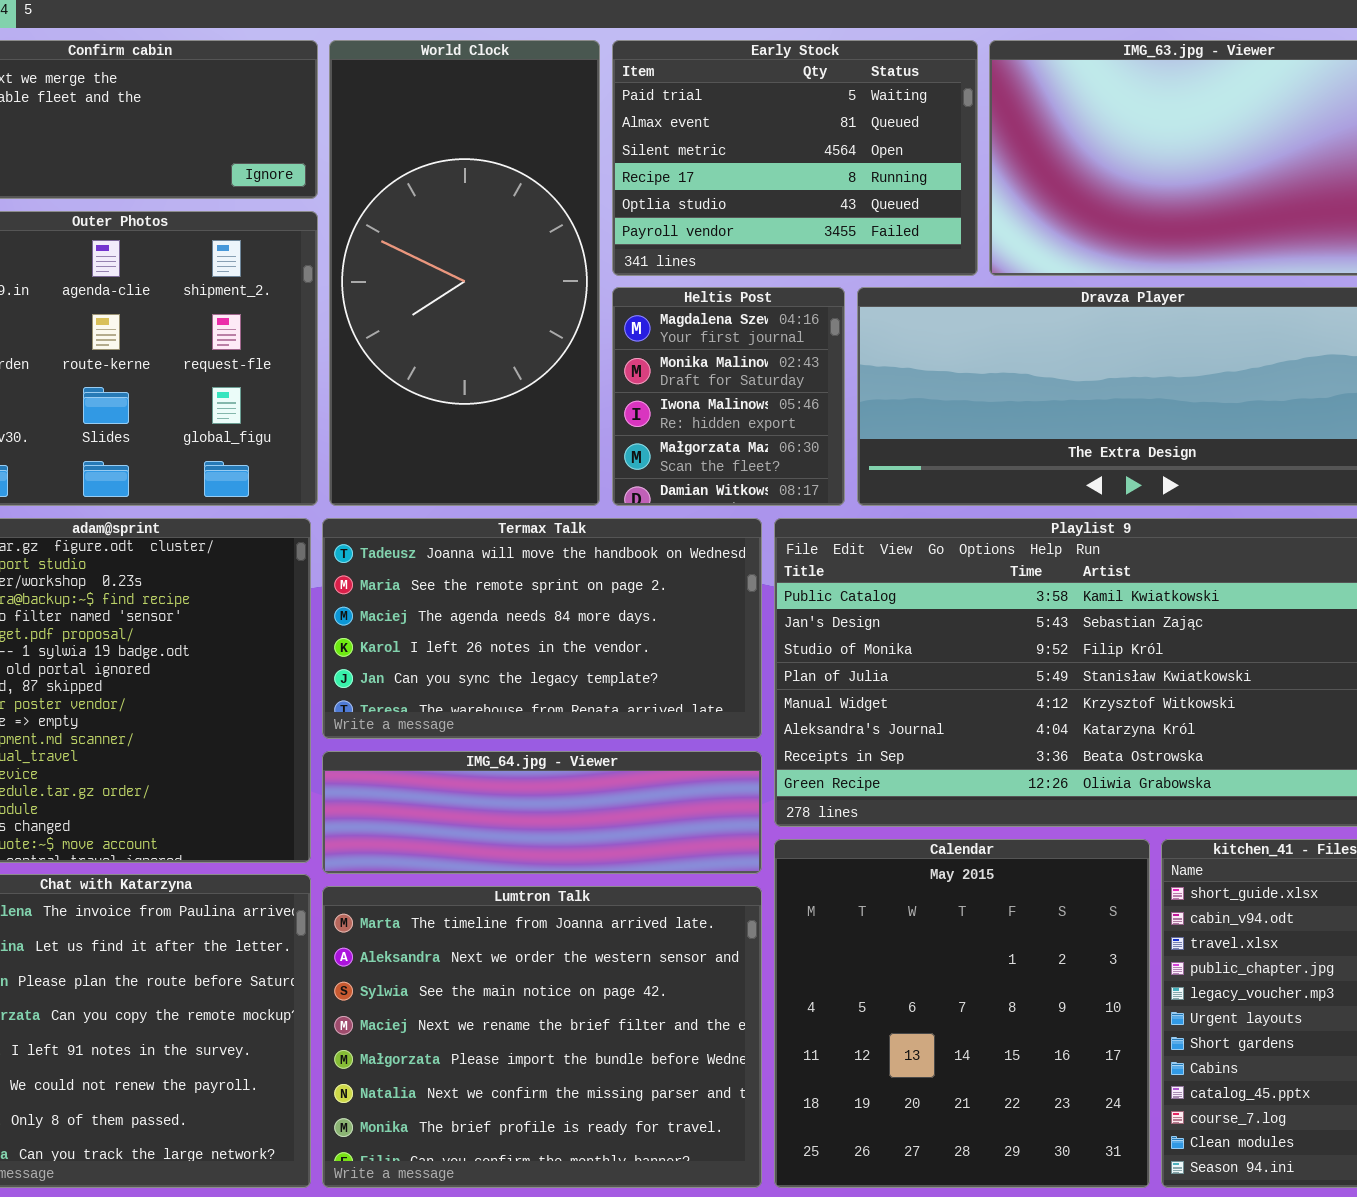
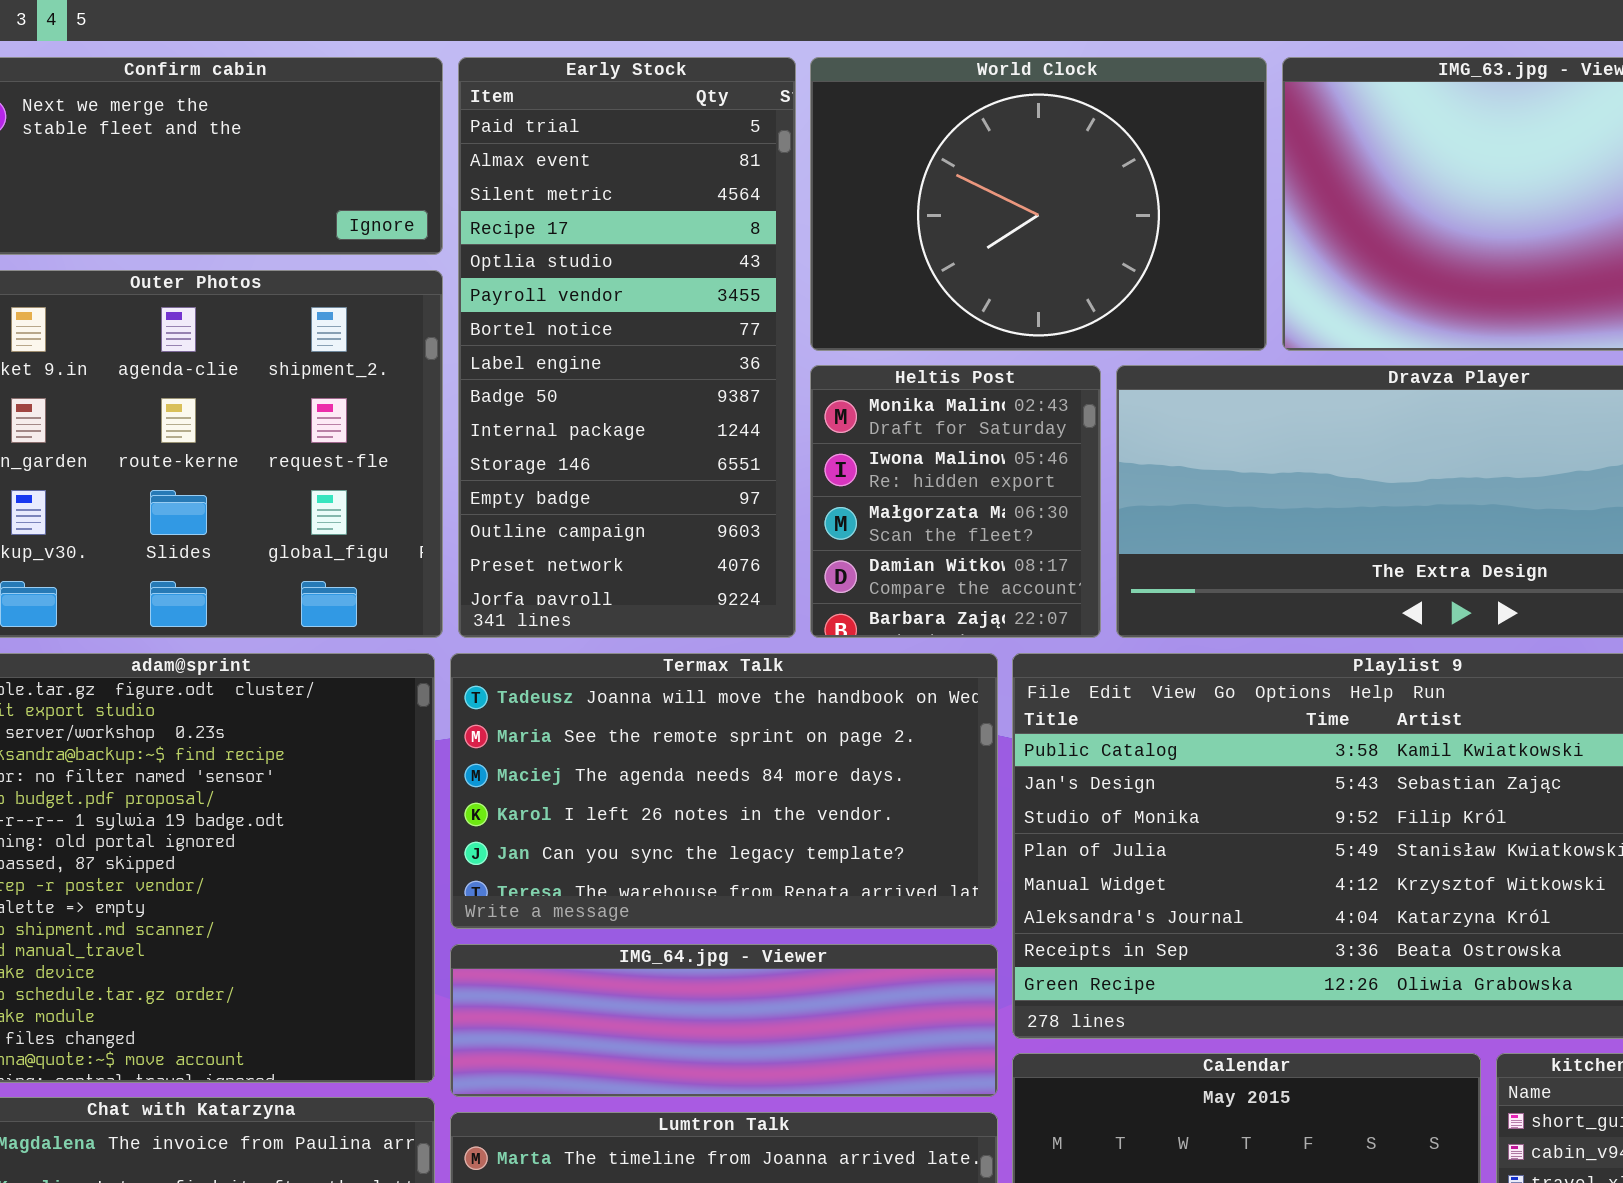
World Clock: [329,40,600,506] -> [810,57,1267,351], moved, resized
Early Stock: [612,40,978,276] -> [458,57,796,638], moved, resized
Heltis Post: [612,287,845,506] -> [810,365,1101,638], scrolled down 1 row

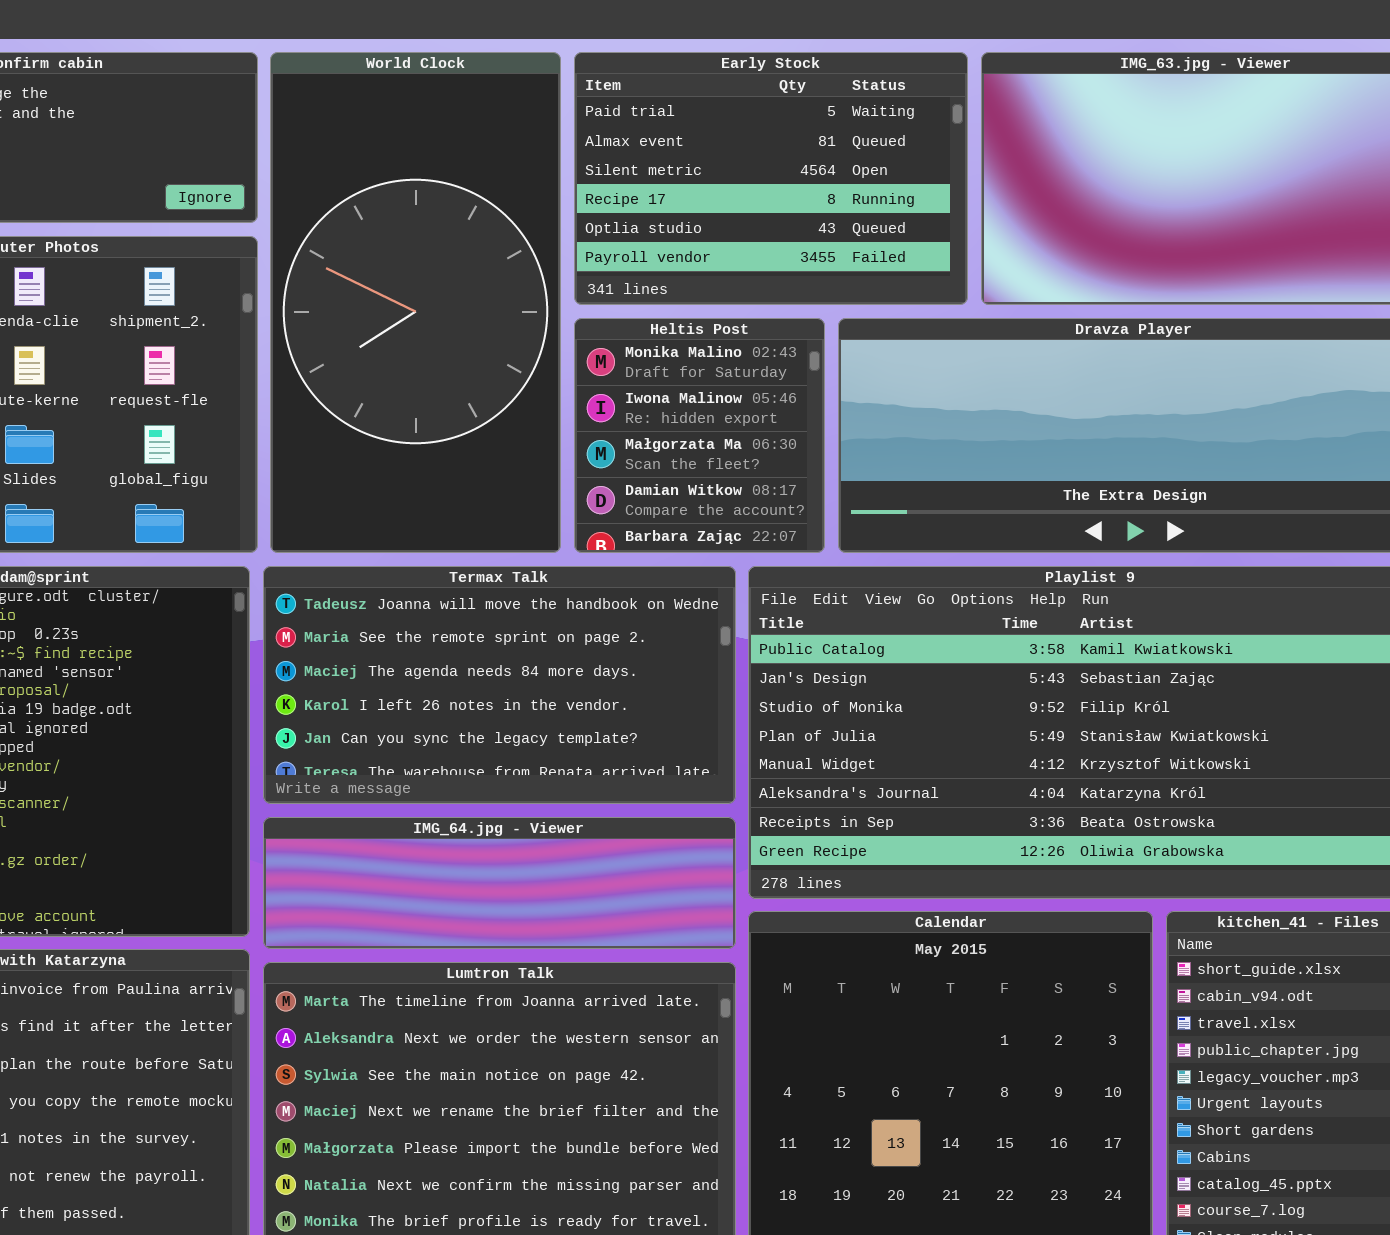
Early Stock: [458,57,796,638] -> [574,52,968,305], moved, resized
World Clock: [810,57,1267,351] -> [270,52,561,553], moved, resized

